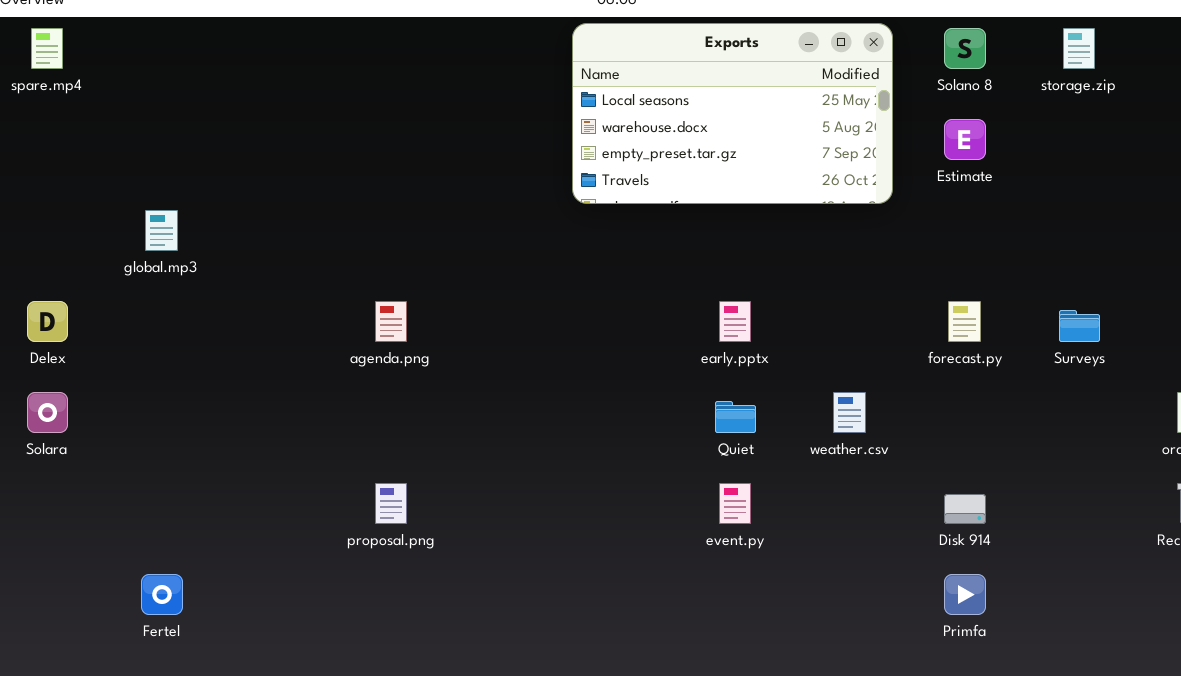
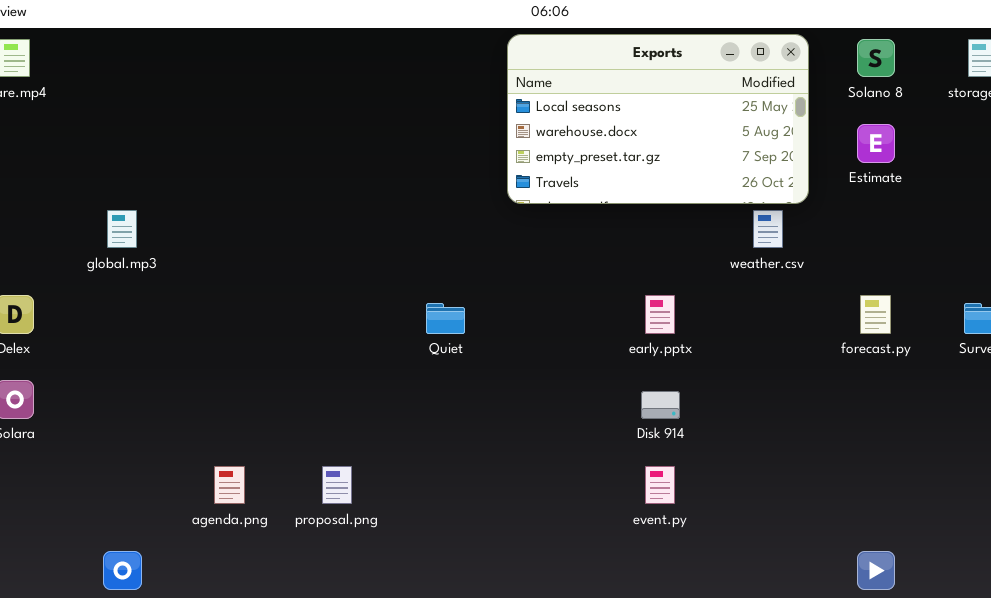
agenda.png: [375,301,407,342] -> [214,466,245,504], moved
weather.csv: [833,392,866,433] -> [753,210,783,248], moved
Quiet: [715,401,756,433] -> [426,303,465,334], moved
Disk 914: [944,494,986,524] -> [641,391,680,419], moved

